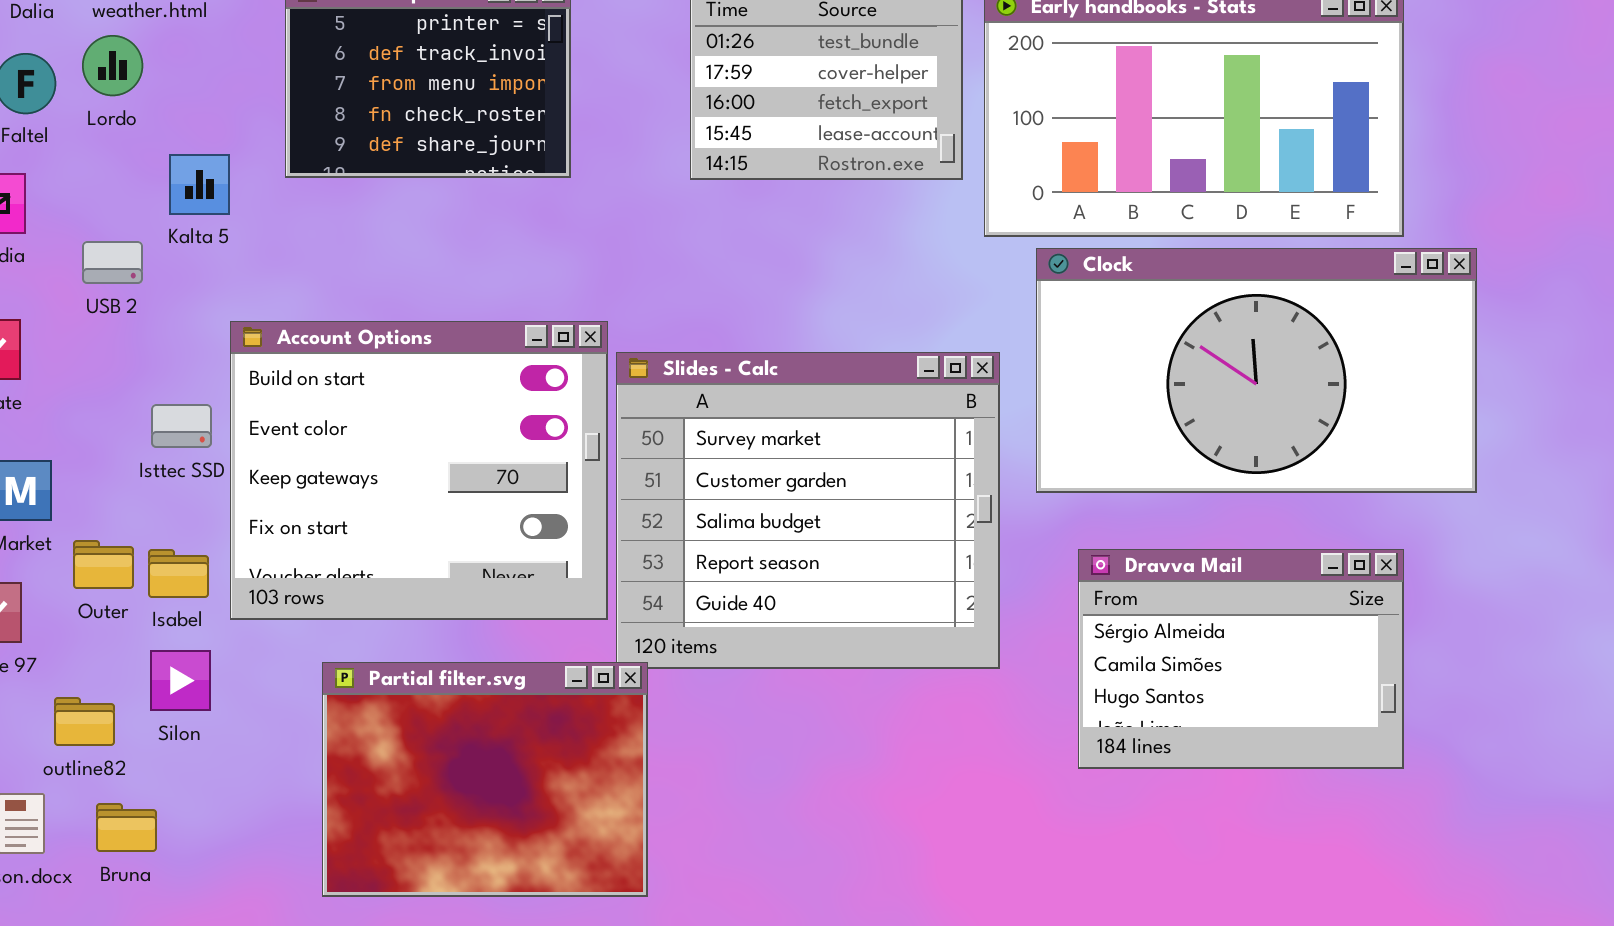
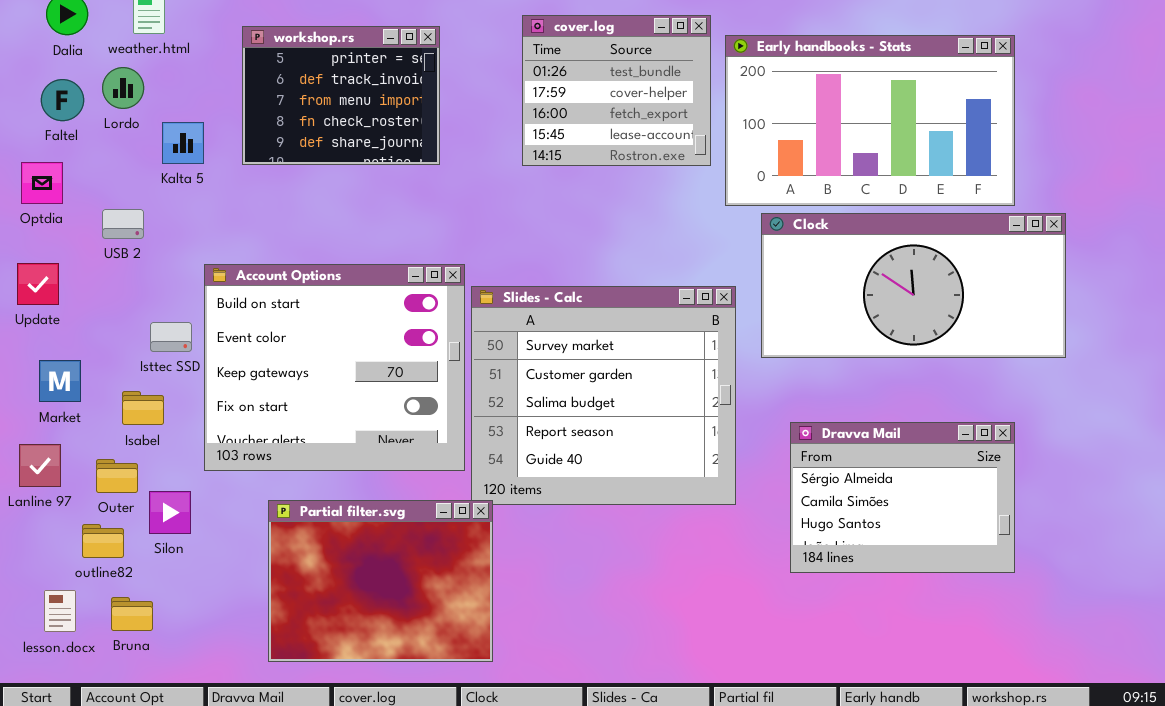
Kalta 5: [169,154,230,215] -> [162,122,204,164], moved
Clock: [1036,248,1477,493] -> [761,213,1066,358], resized
Outer: [73,540,134,589] -> [96,459,138,493], moved
Isabel: [148,549,209,598] -> [122,391,164,425], moved

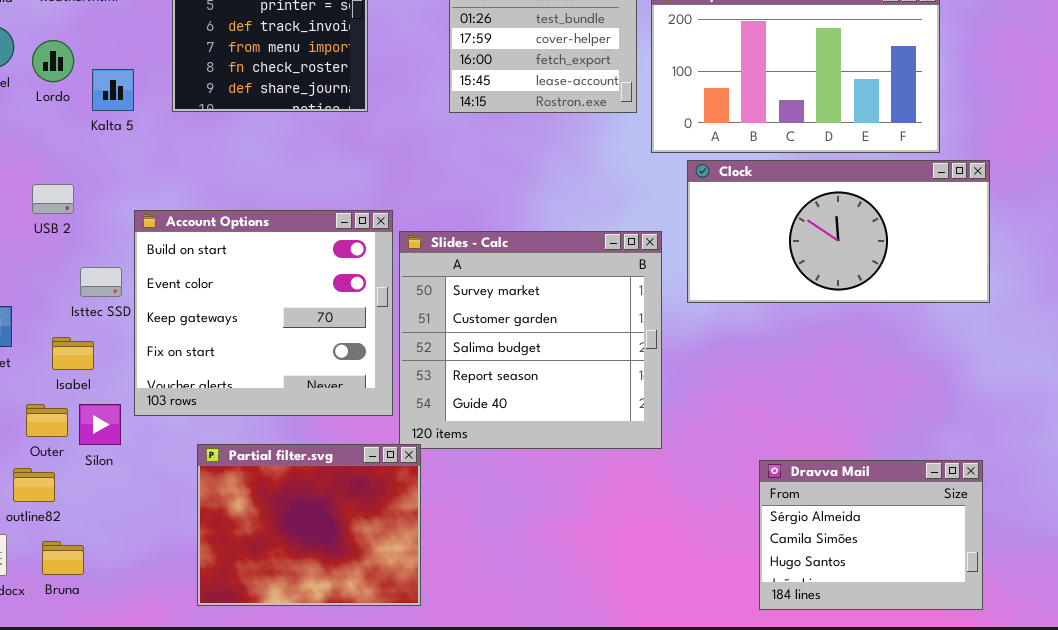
Lordo: [102,67,144,109] -> [32,40,74,82], moved
USB 2: [102,209,144,239] -> [32,184,74,214], moved
Dravva Mail: [790,422,1015,573] -> [759,460,983,610], moved
Silon: [149,491,191,534] -> [79,404,121,445], moved

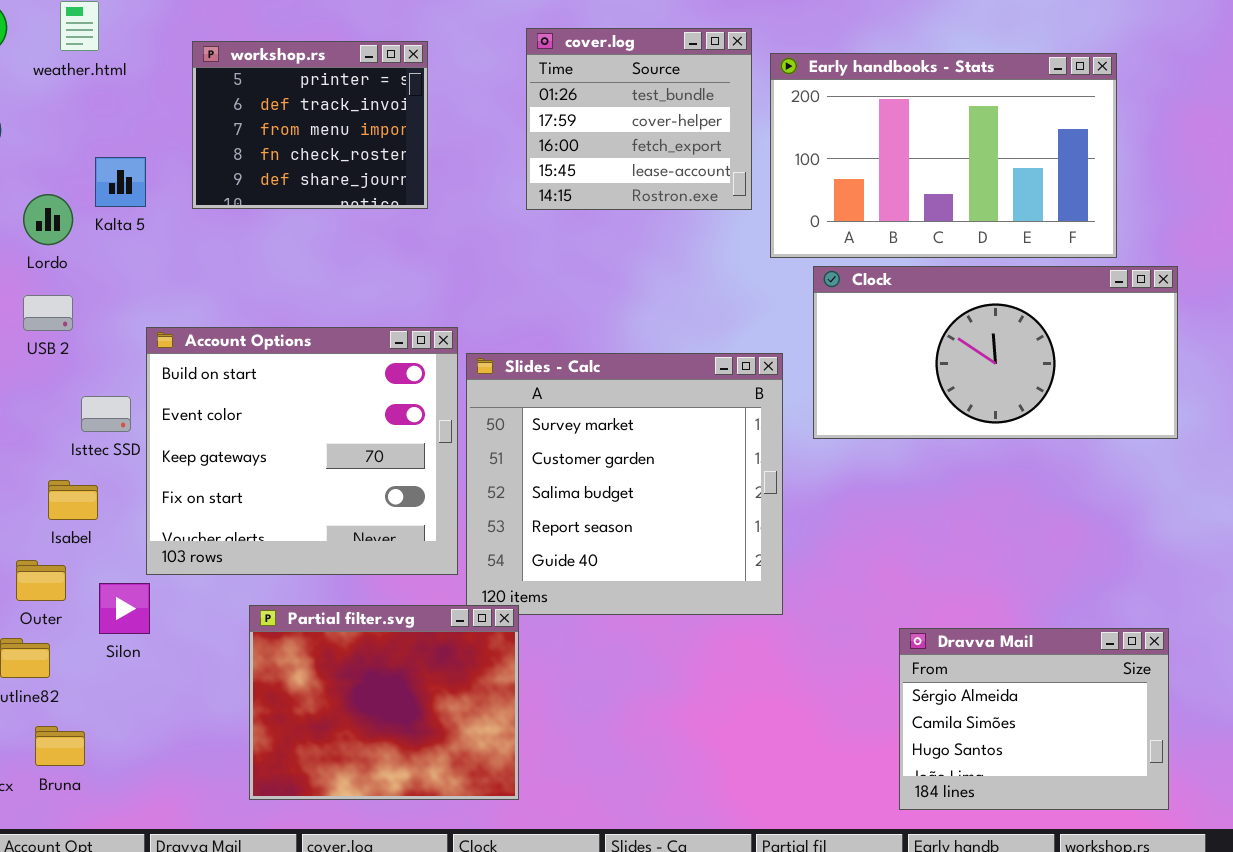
Lordo: [32,40,74,82] -> [23,194,73,245], moved
Silon: [79,404,121,445] -> [99,583,150,634], moved
Partial filter.svg: [197,444,421,606] -> [249,605,519,800], moved

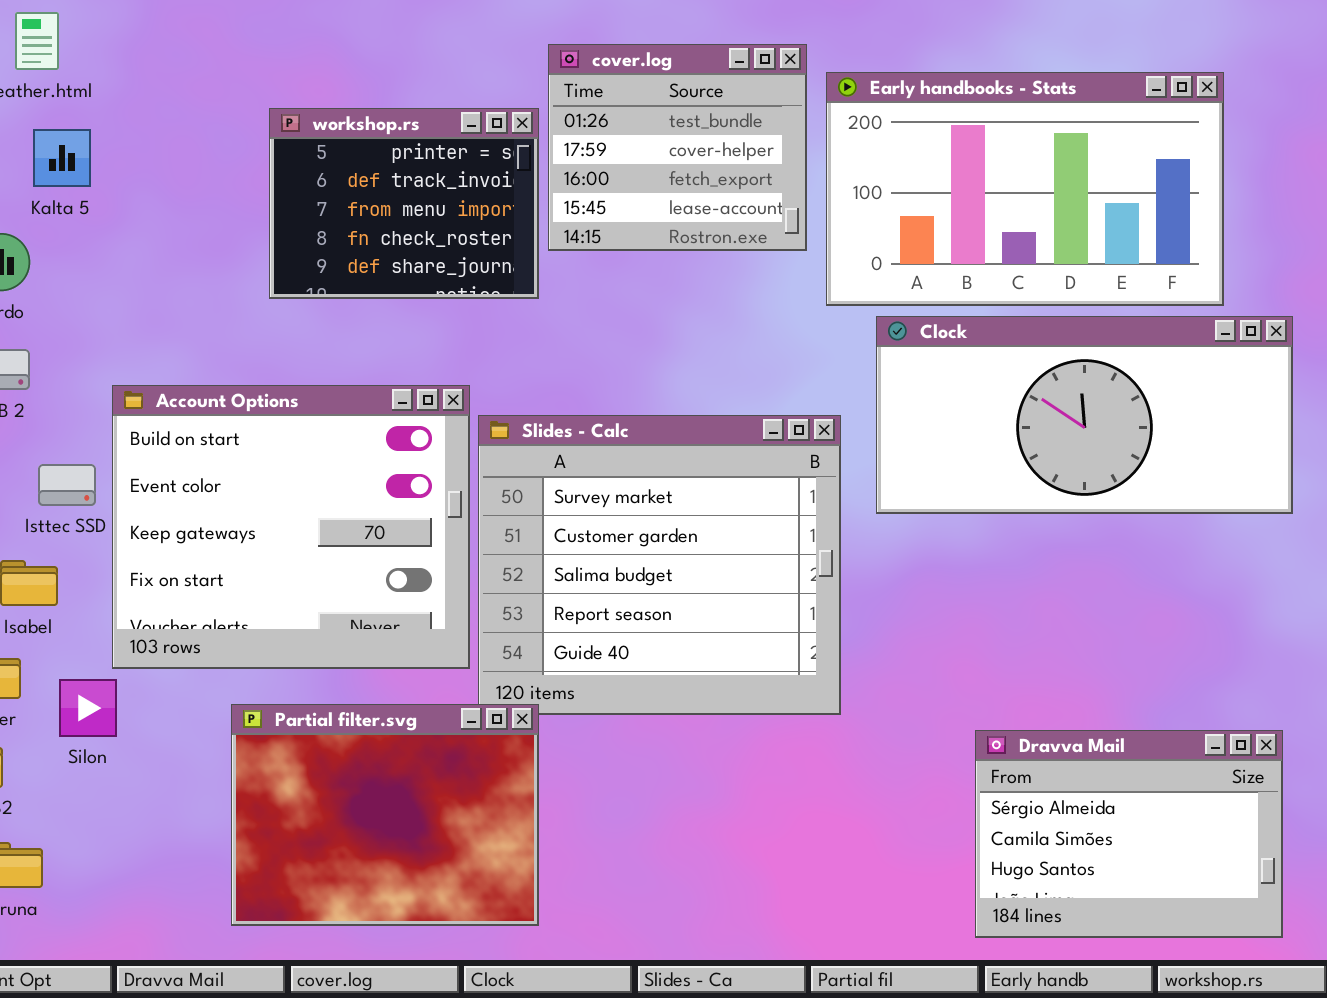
workshop.rs: [192,41,428,209] -> [269,108,539,299], moved
Kalta 5: [95,157,146,207] -> [33,129,91,187], moved

